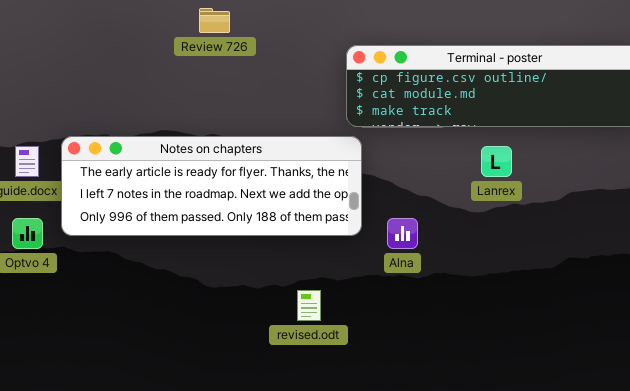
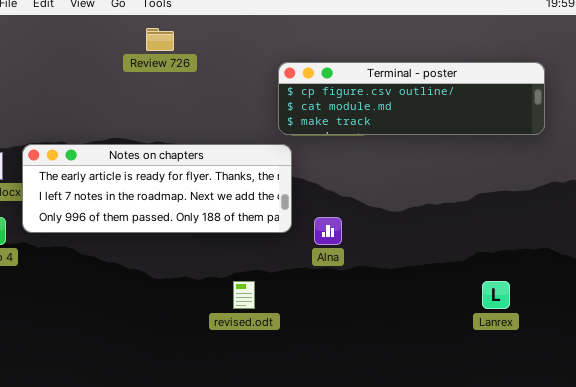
Lanrex: [481,146,512,177] -> [482,281,510,309], moved

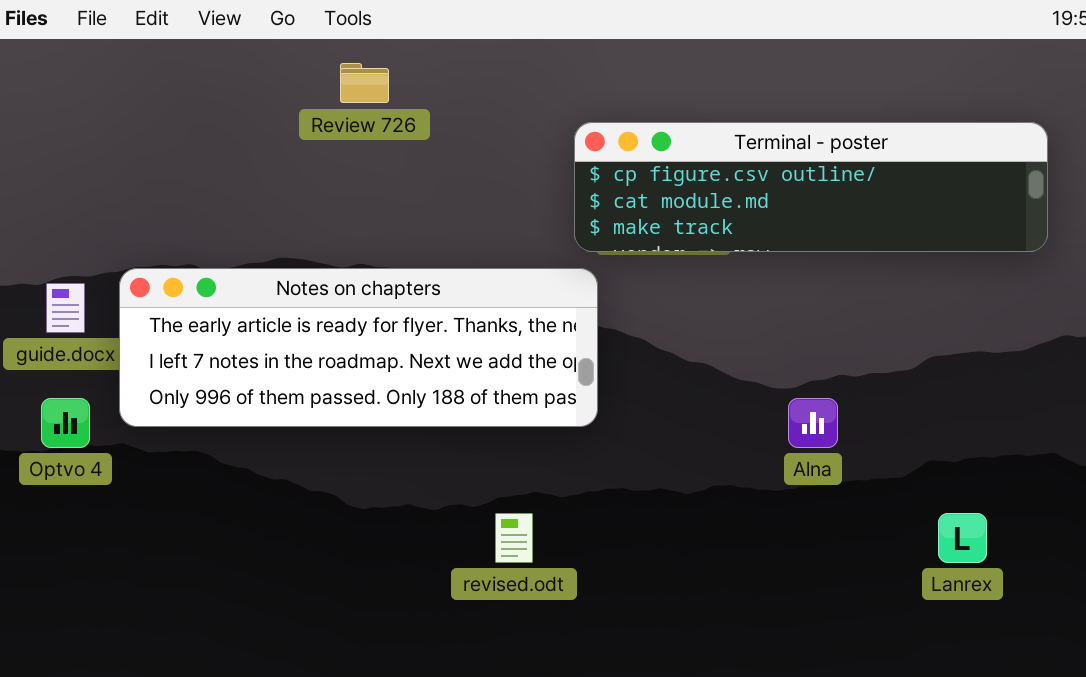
Alna: [314,217,342,245] -> [788,398,838,448], moved

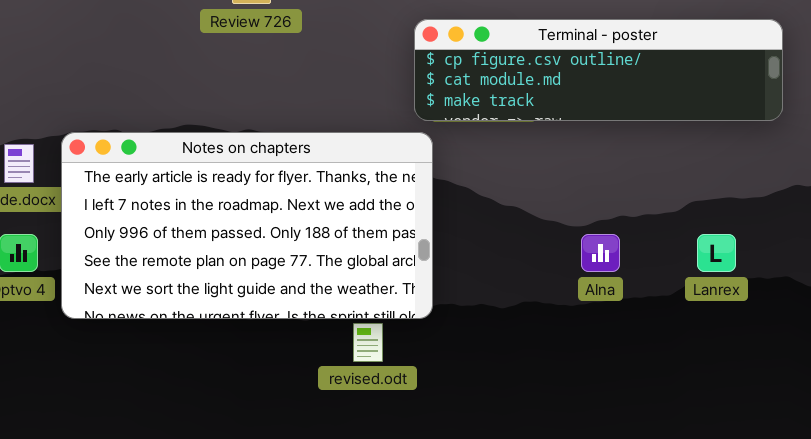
Notes on chapters: [119,268,598,427] -> [61,132,433,319], resized
Lanrex: [938,513,987,563] -> [697,234,736,272], moved

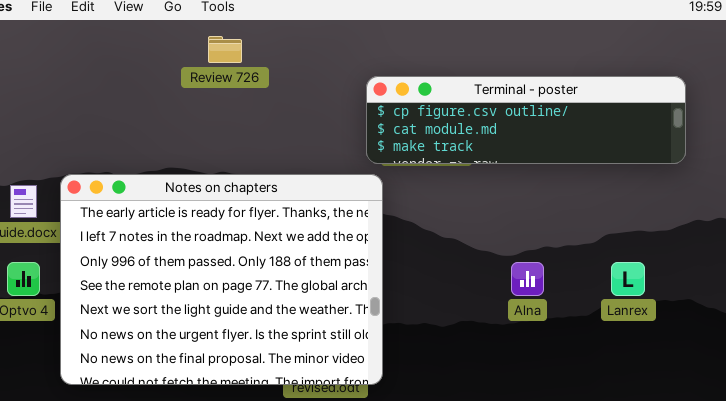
Notes on chapters: [61,132,433,319] -> [60,174,383,385], resized

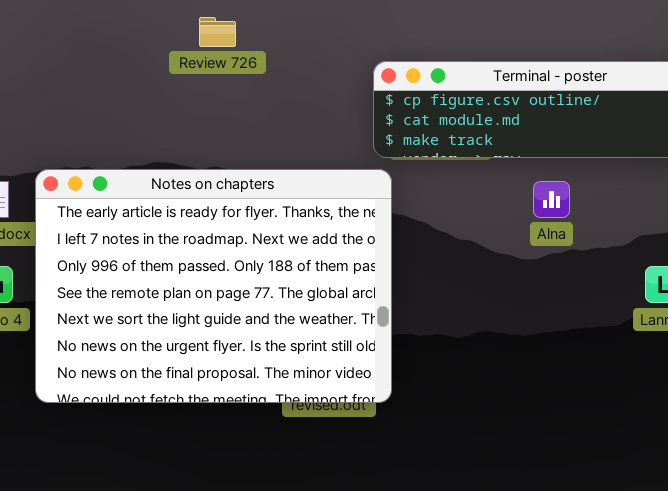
Alna: [511,262,544,296] -> [533,181,570,218], moved

